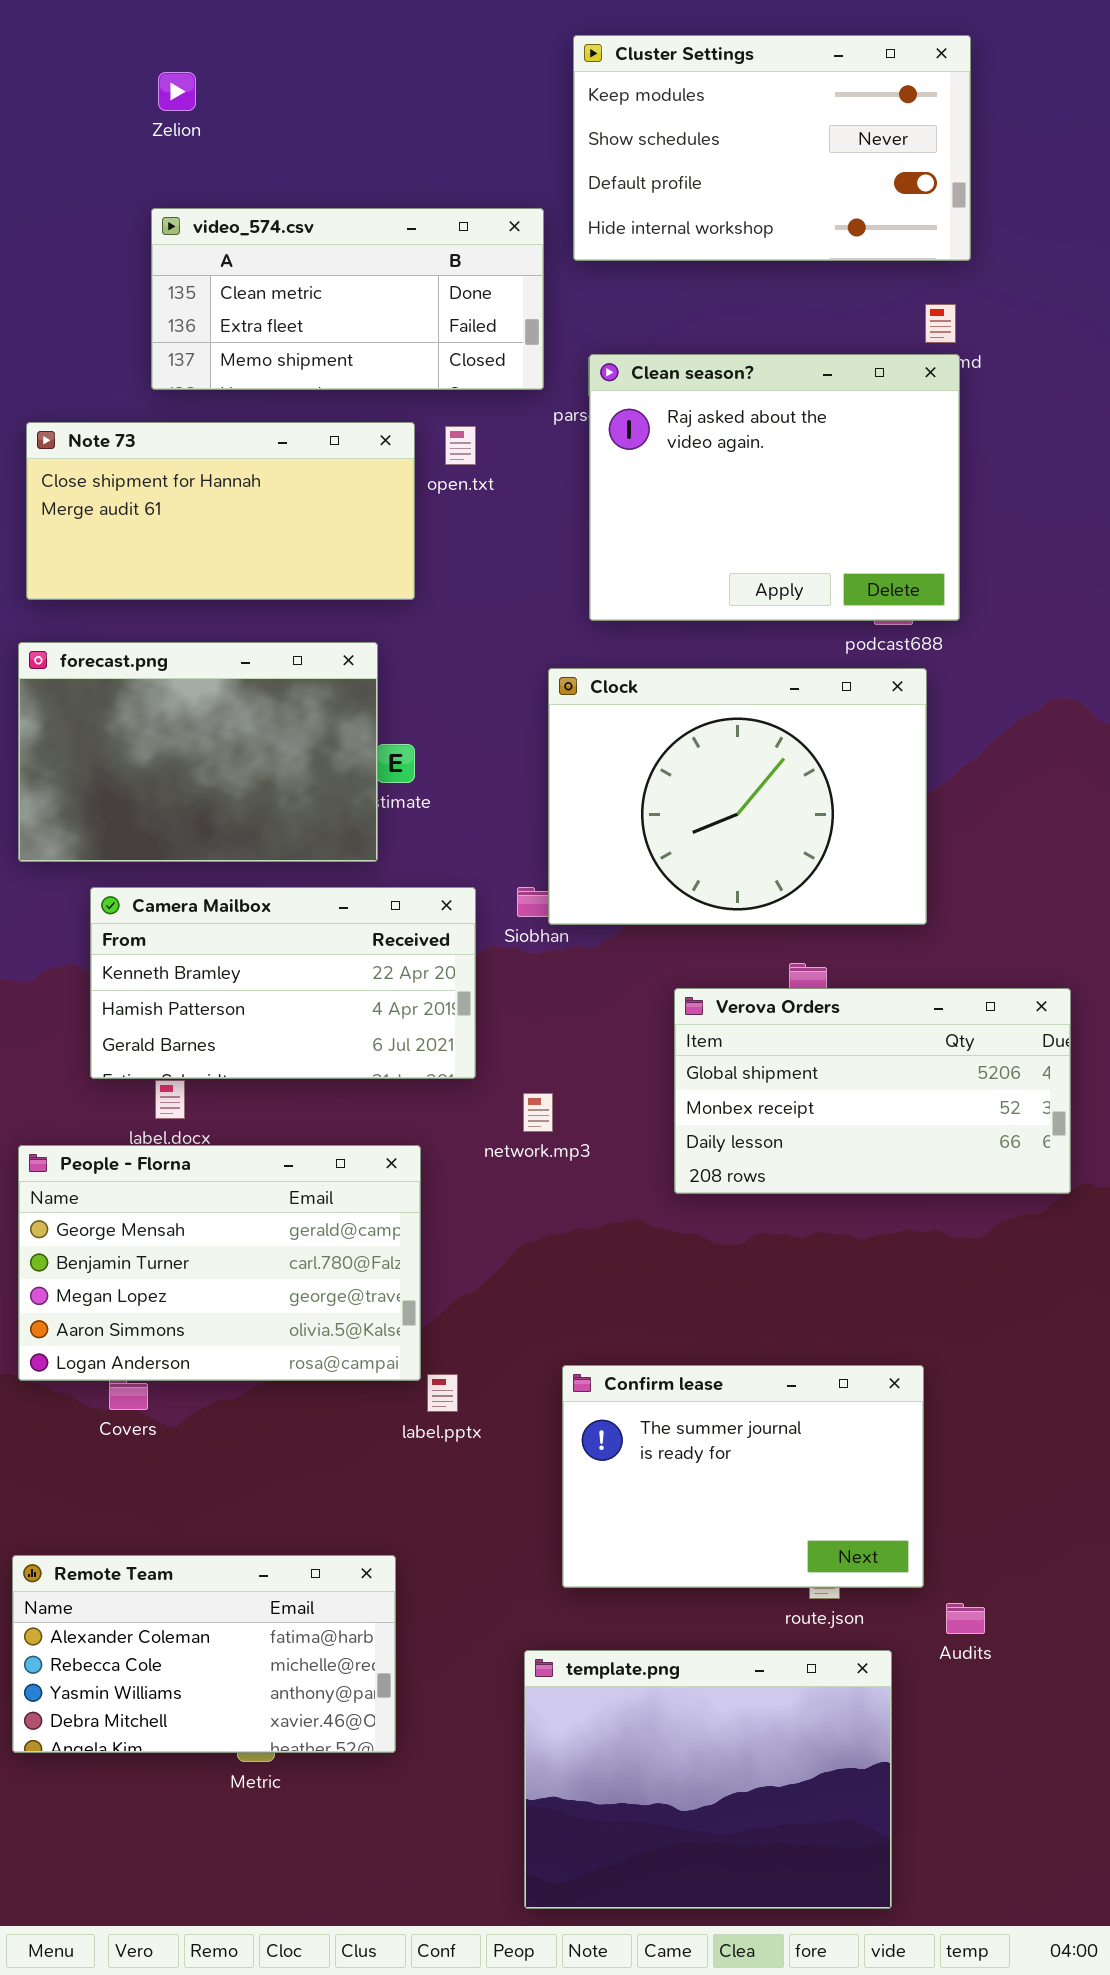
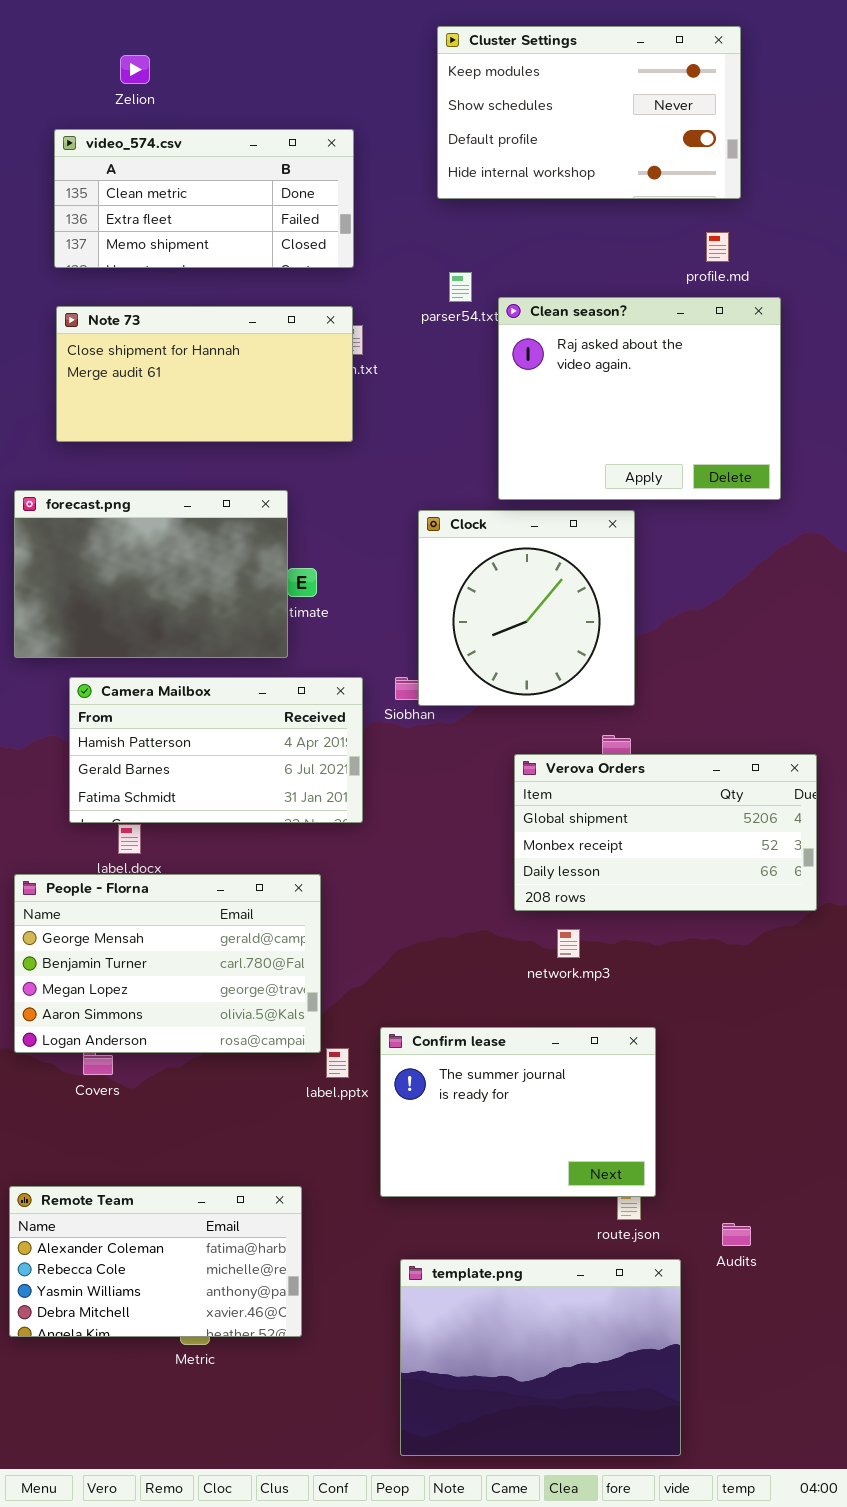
video_574.csv: [151,208,544,390] -> [54,129,354,268], moved
Clean season?: [589,354,960,621] -> [498,297,781,500], moved
Note 73: [26,422,415,600] -> [56,306,353,442], moved
Clock: [548,668,927,925] -> [418,510,635,706], resized
Camera Mailbox: [90,887,476,1079] -> [69,677,363,823], scrolled down 1 row
network.mp3: [523,1093,553,1132] -> [557,929,580,958], moved
Confirm lease: [562,1365,924,1588] -> [380,1027,656,1197], moved

